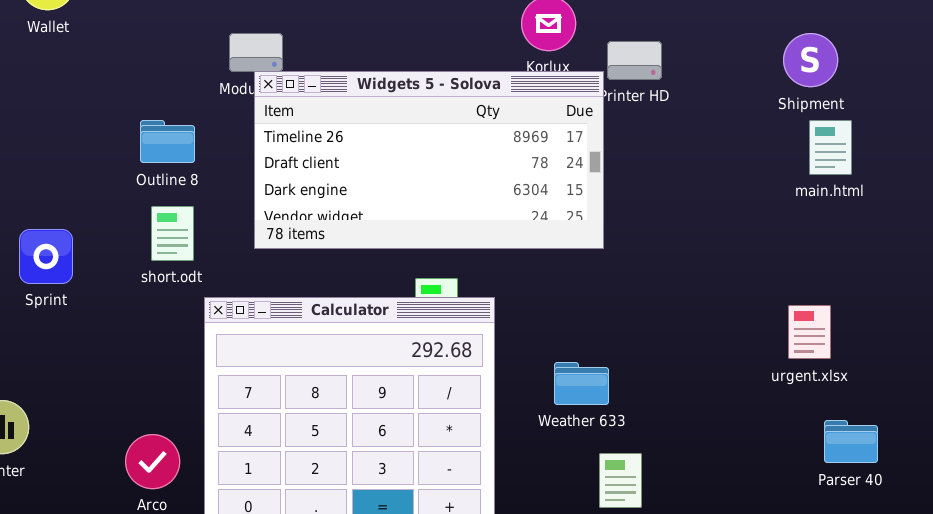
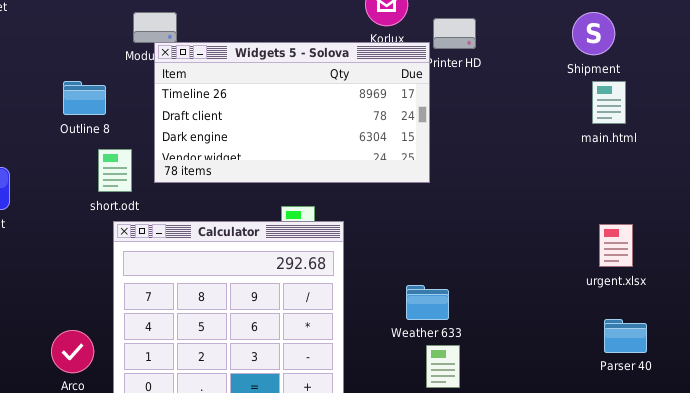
short.odt: [151,206,194,261] -> [98,149,132,192], moved
urgent.xlsx: [788,305,831,359] -> [599,224,633,267], moved
Weather 633: [554,362,609,405] -> [406,285,449,320], moved

